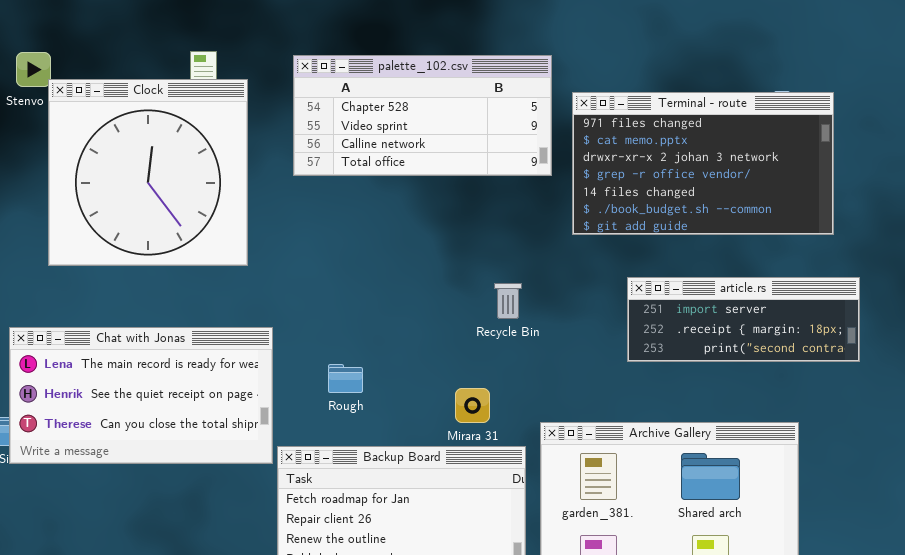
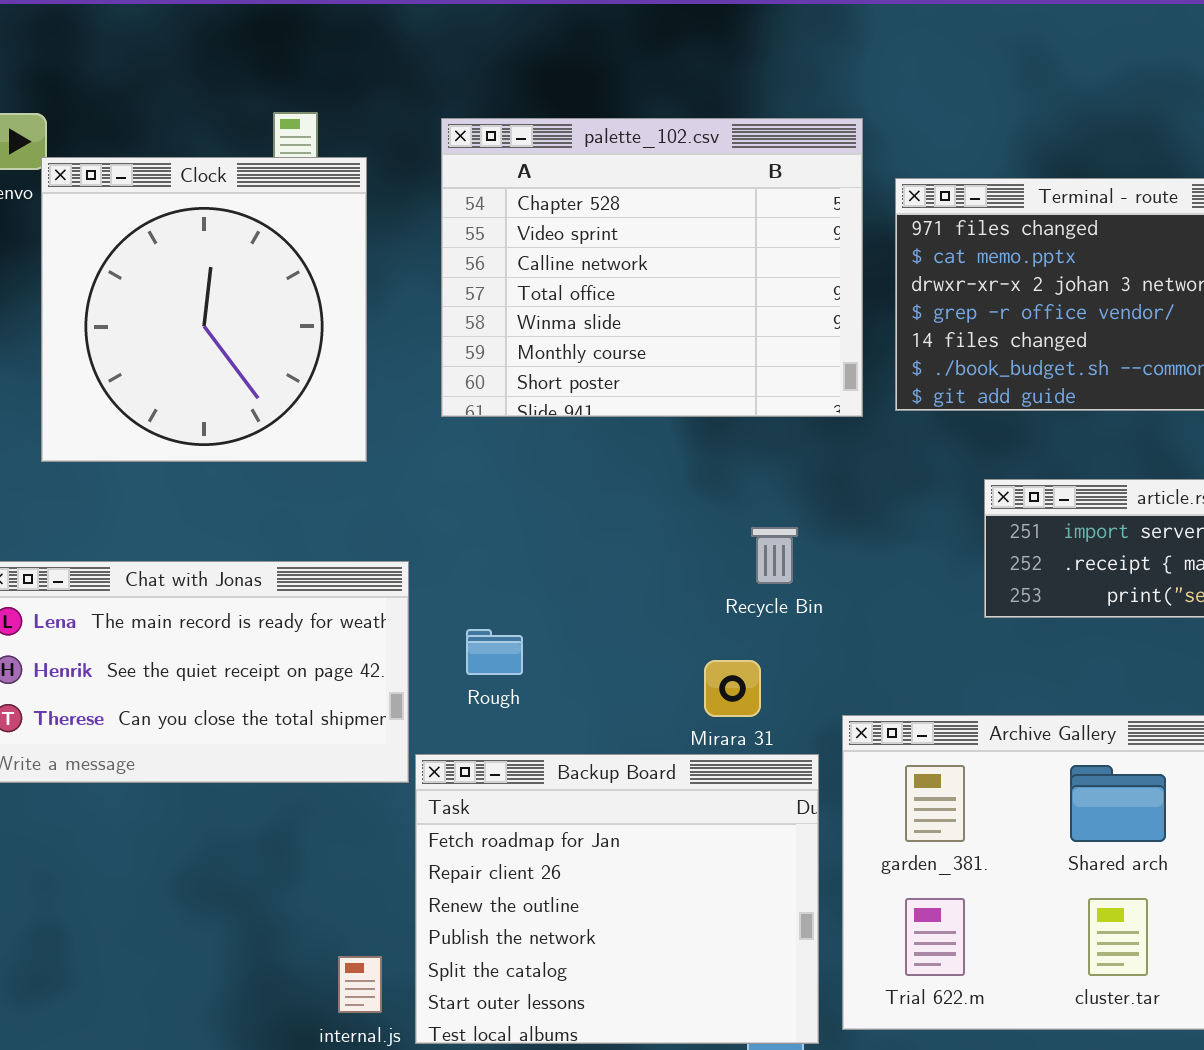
palette_102.csv: [293,55,552,176] -> [441,118,863,417], resized
Recycle Bin: [494,283,522,319] -> [751,527,798,584], moved
Rough: [328,364,363,393] -> [466,629,523,675], moved

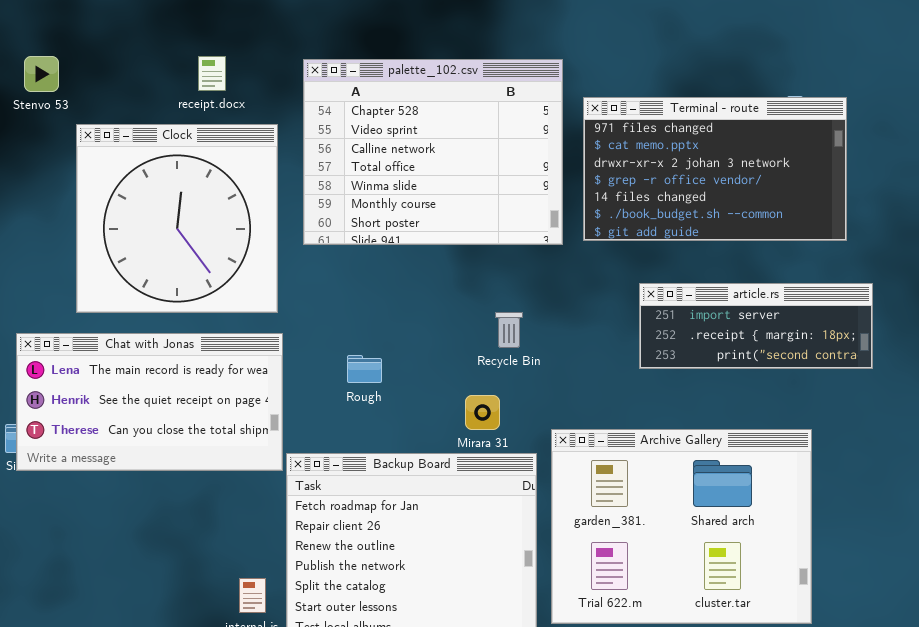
Clock: [41,157,367,462] -> [76,124,278,313], moved
Rough: [466,629,523,675] -> [347,355,382,383], moved

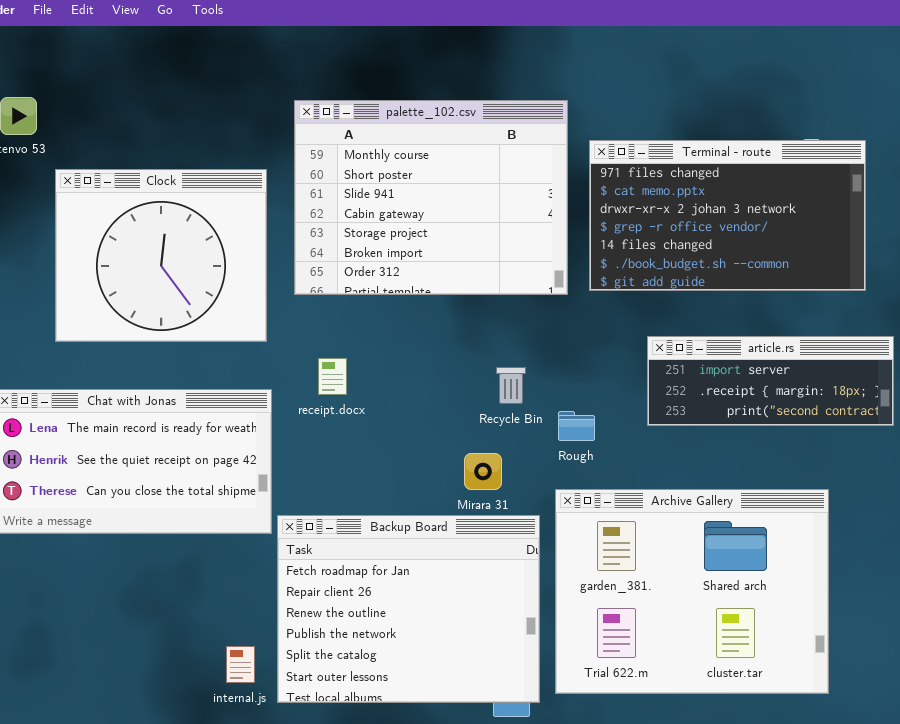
receipt.docx: [198,56,226,91] -> [318,358,347,395], moved
palette_102.csv: [303,59,563,245] -> [294,100,568,295], scrolled down 5 rows
Clock: [76,124,278,313] -> [55,169,267,342], resized
Rough: [347,355,382,383] -> [558,411,595,441], moved

